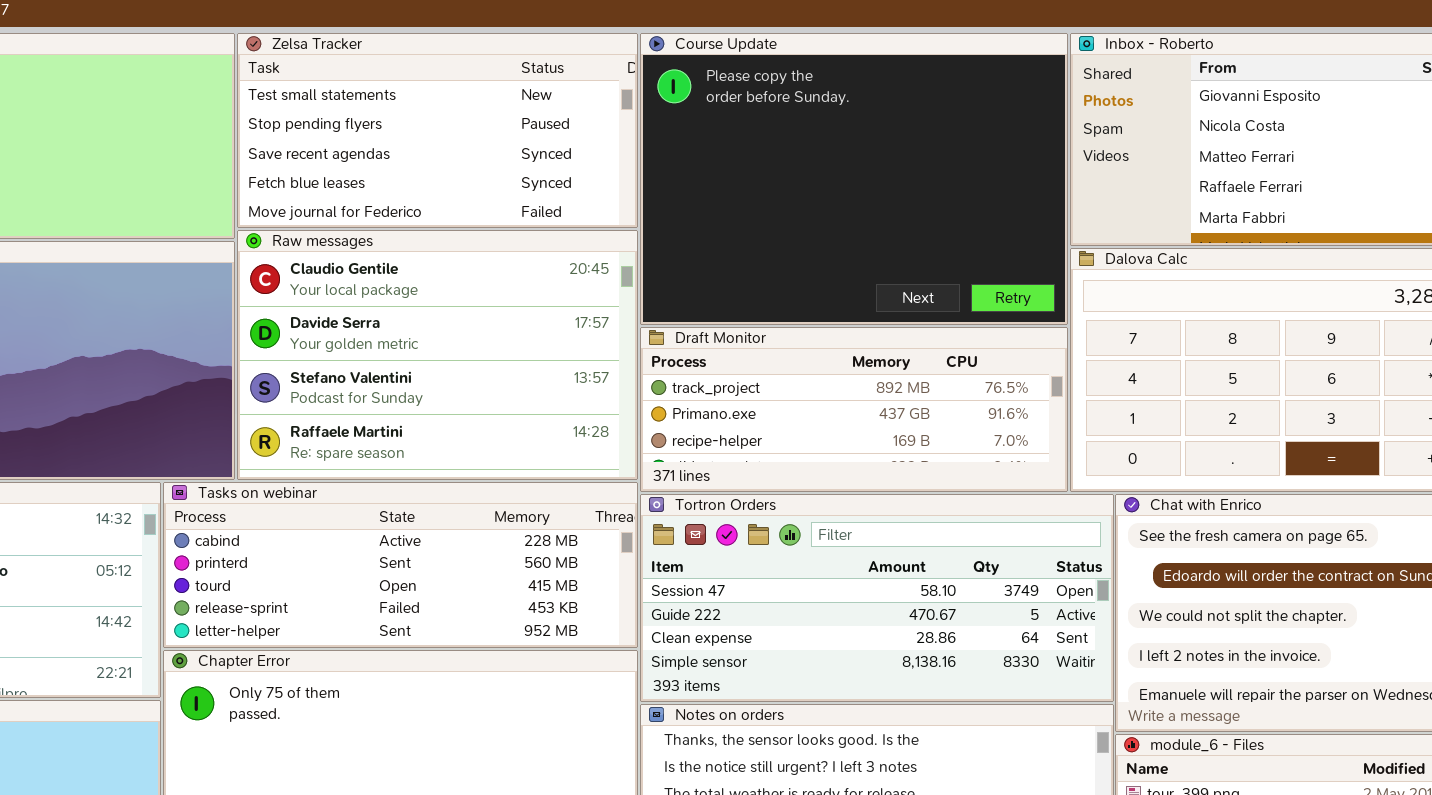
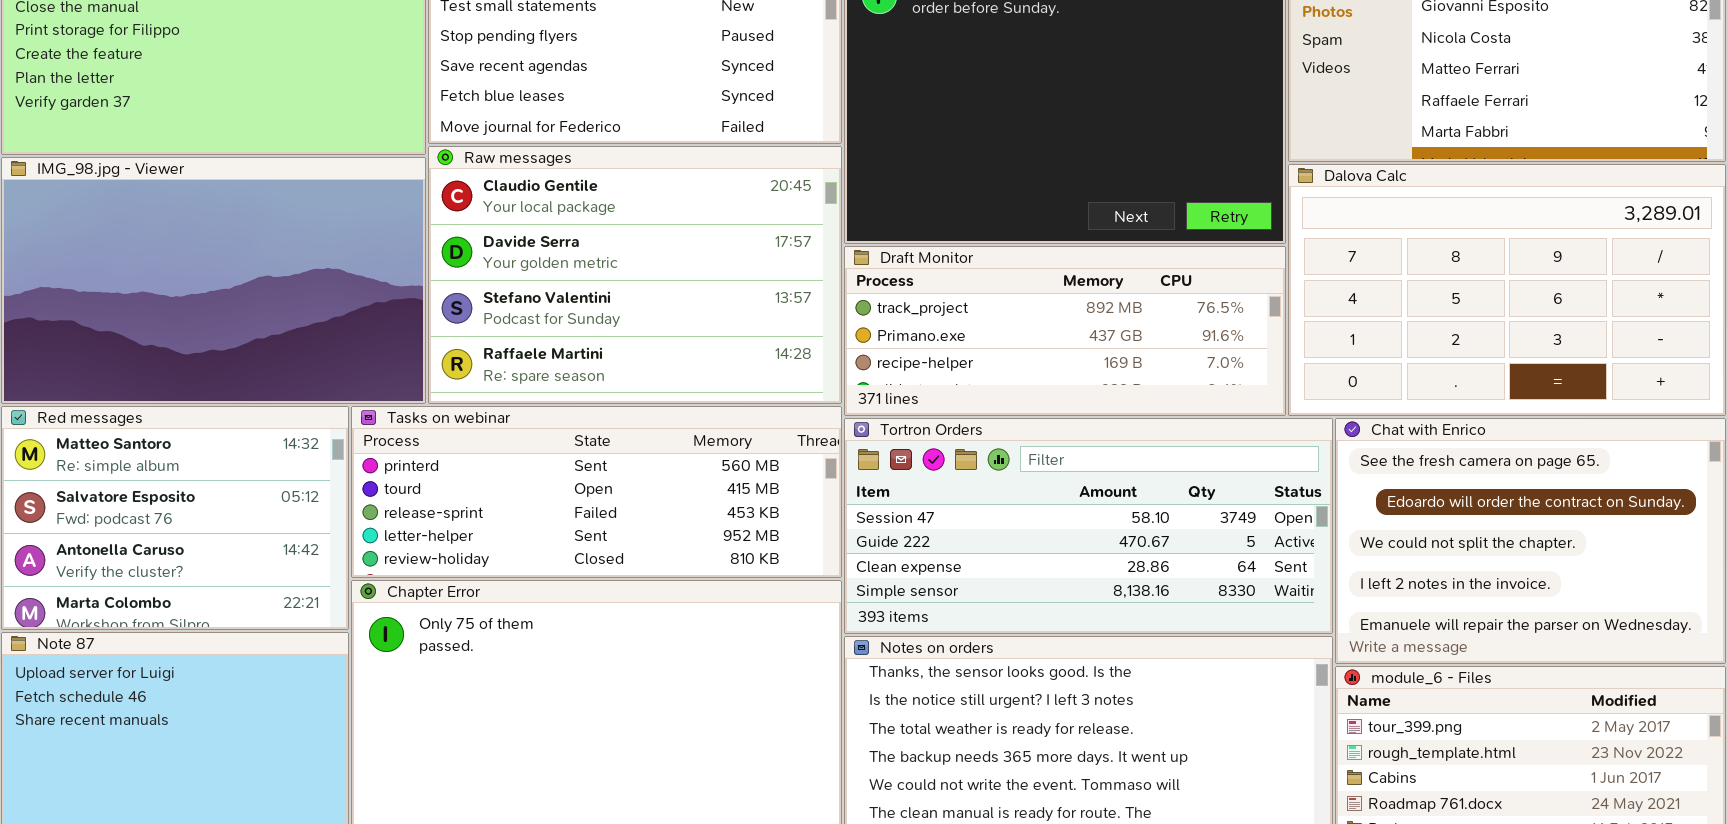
Tasks on webinar: [163,482,638,648] -> [351,406,842,578], scrolled down 1 row

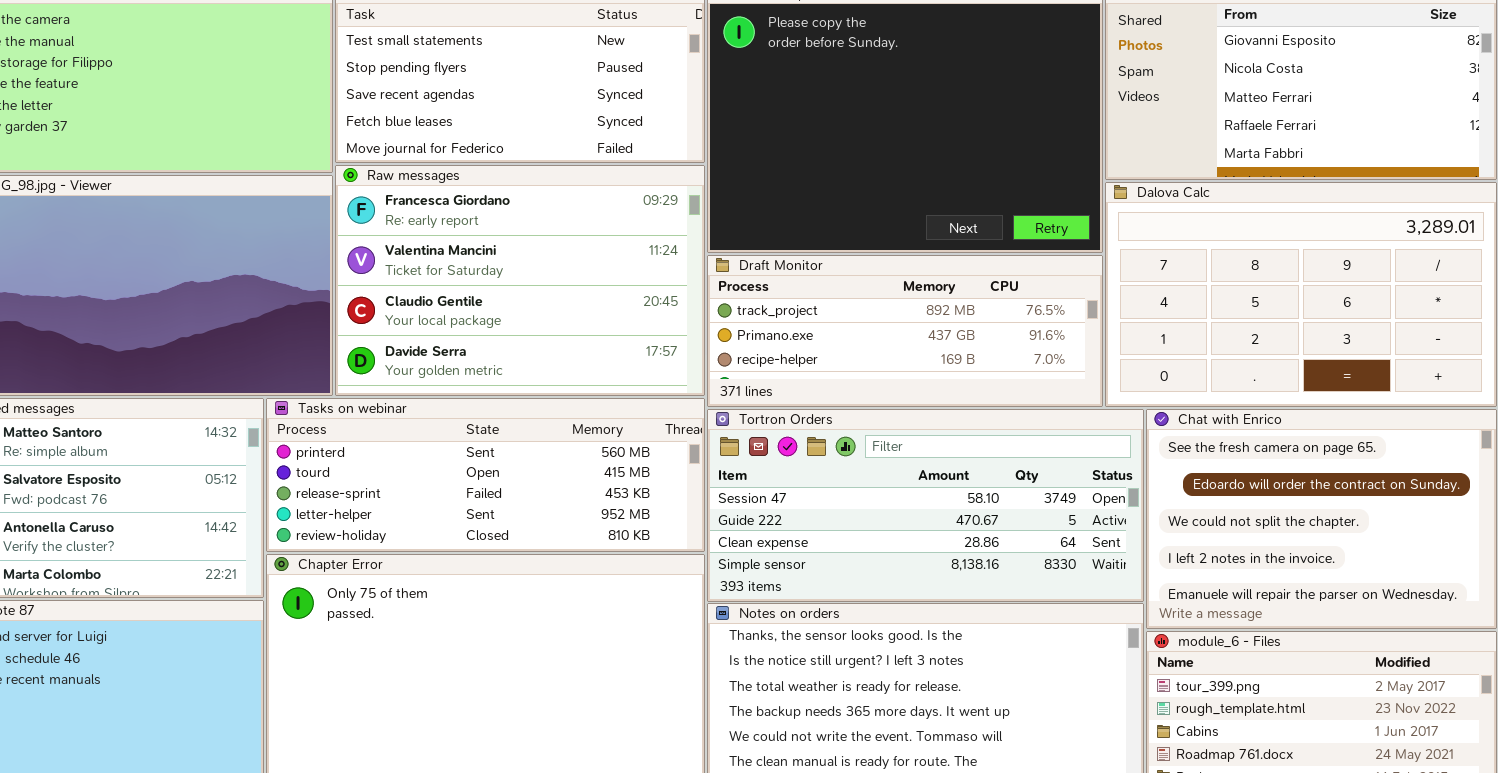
Raw messages: [428,146,842,404] -> [335,165,705,396], scrolled up 2 rows

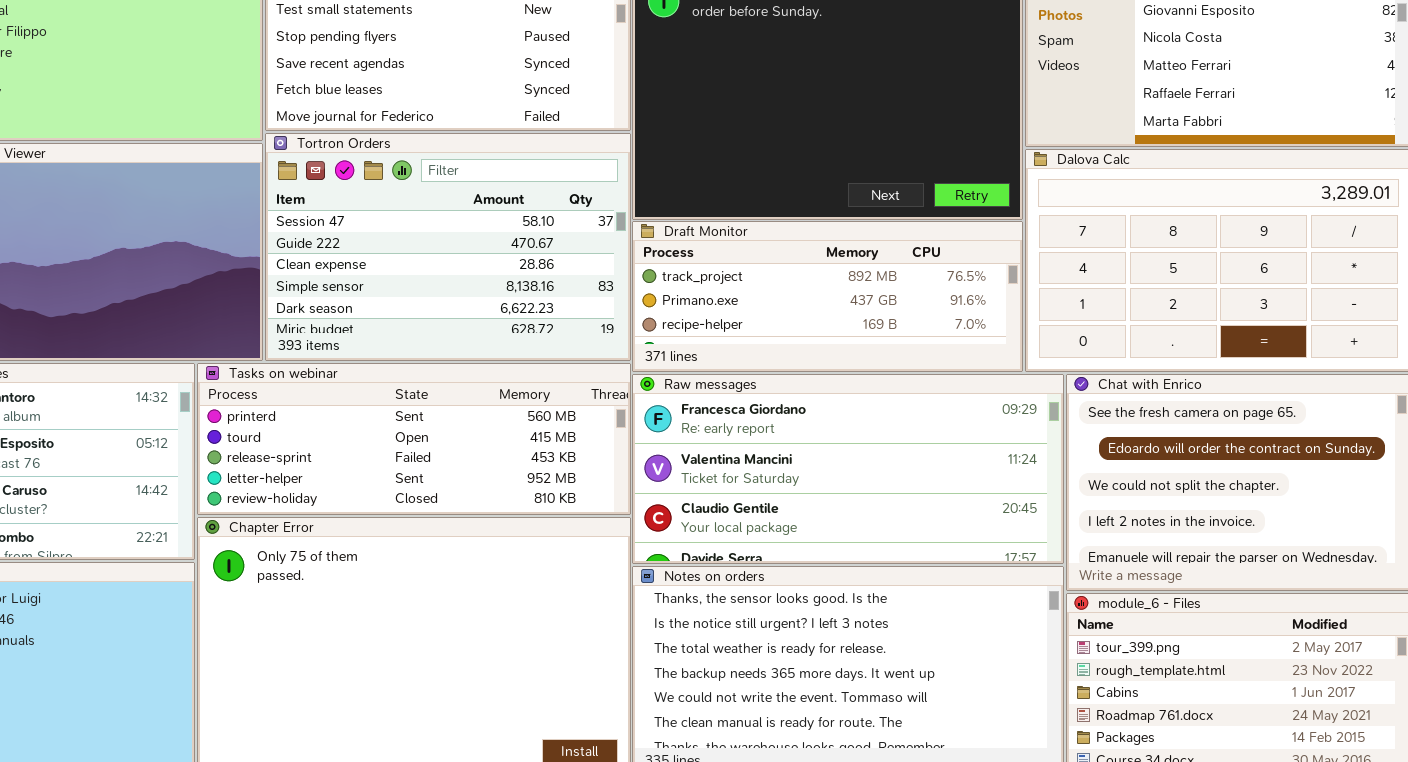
Raw messages: [335,165,705,396] -> [632,374,1064,564], moved, resized
Tortron Orders: [707,409,1144,602] -> [265,133,631,361], moved, resized

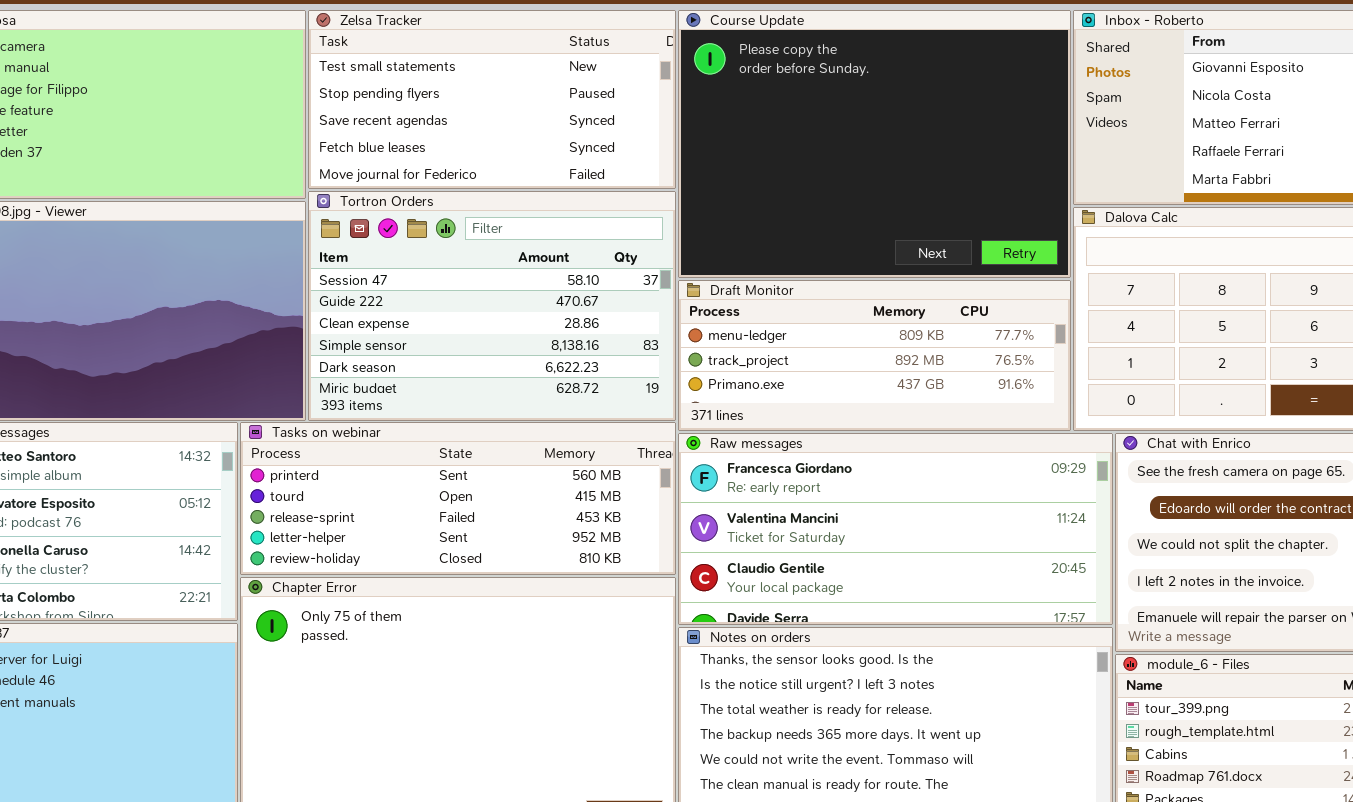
Draft Monitor: [632,221,1023,372] -> [678,280,1071,431], scrolled up 1 row

